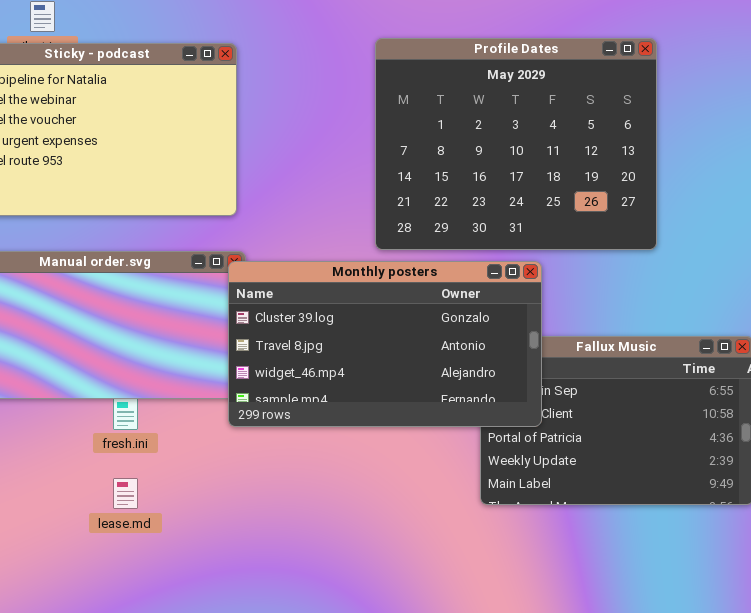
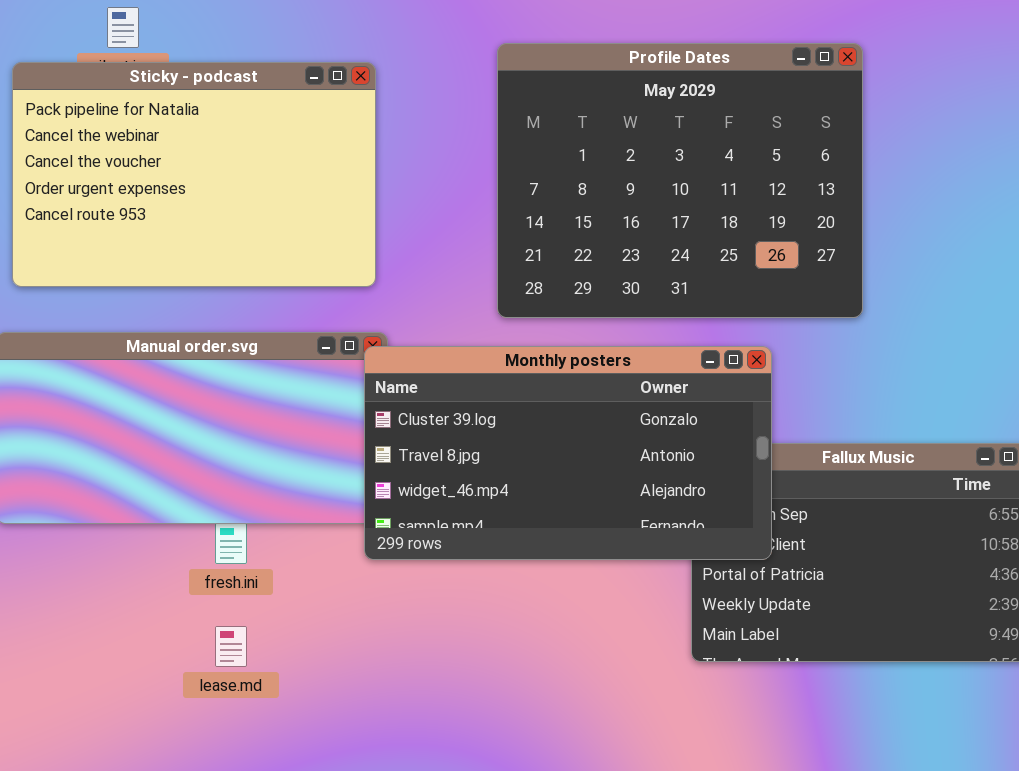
Profile Dates: [375,38,657,250] -> [497,43,863,318], moved

